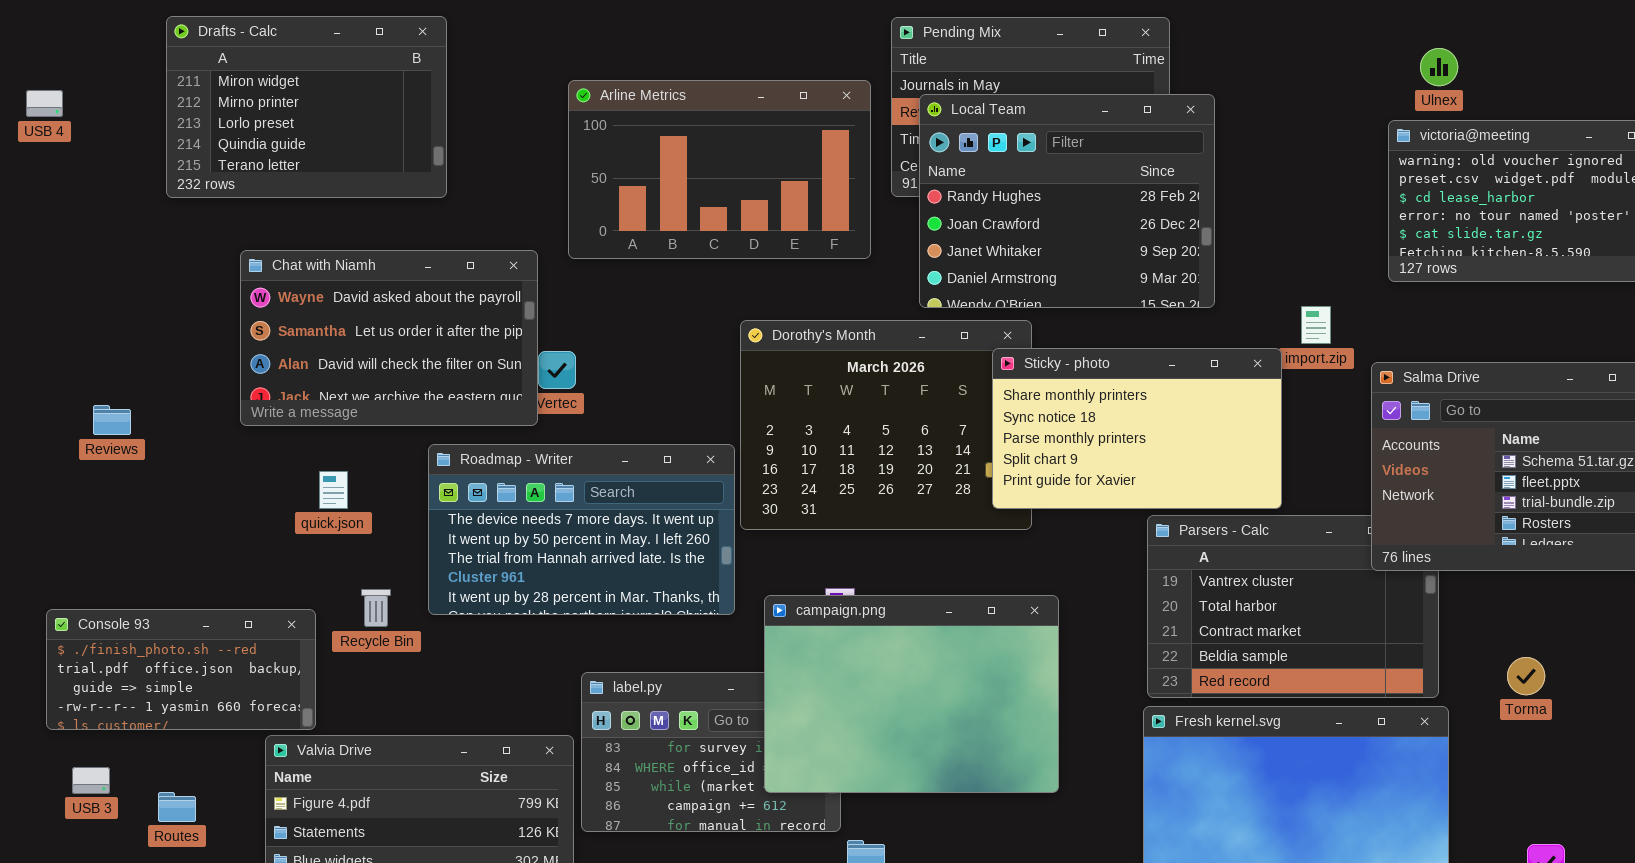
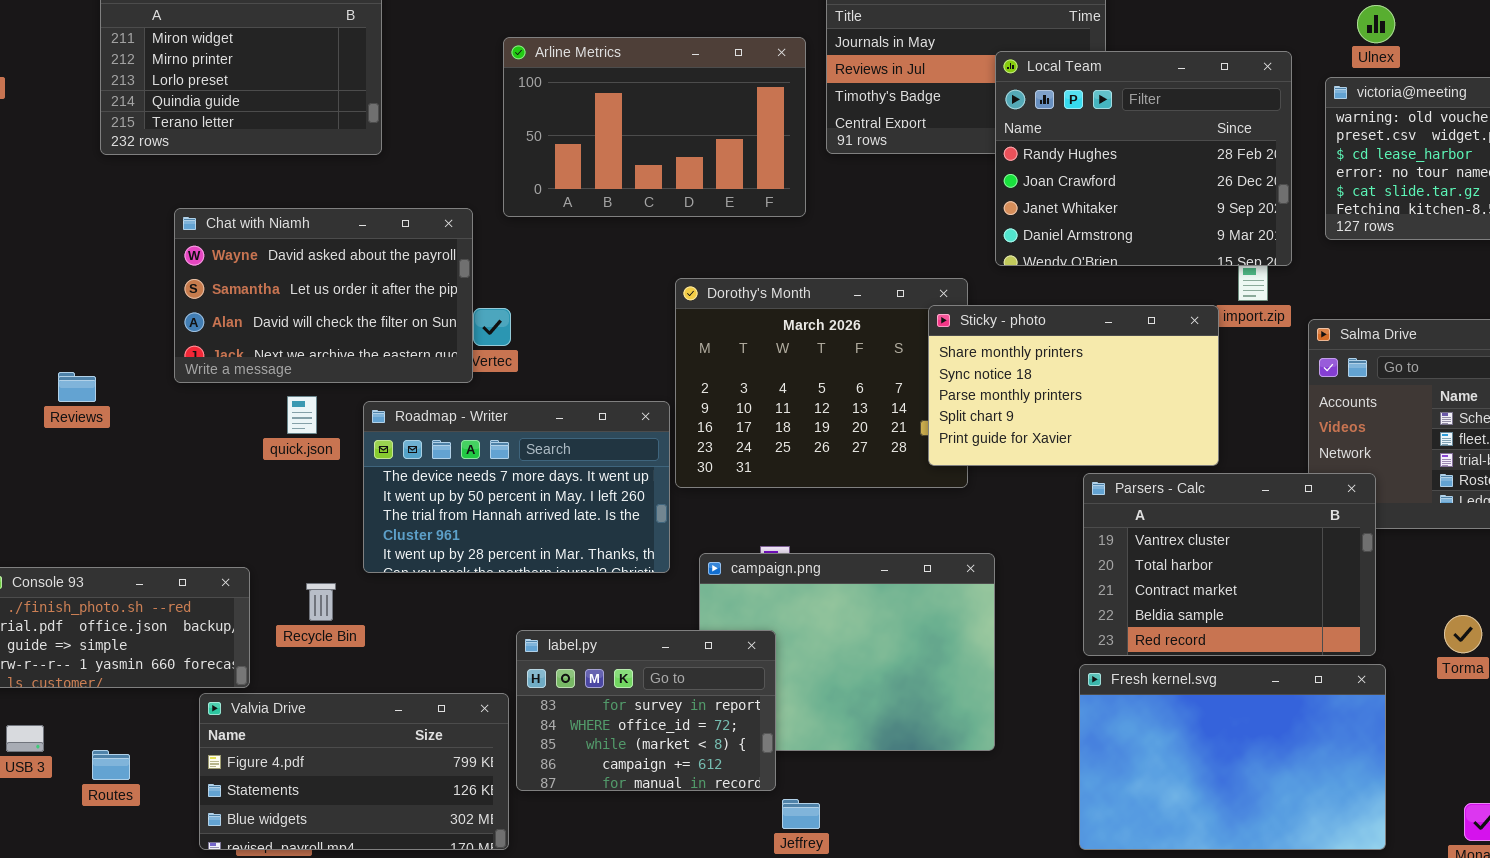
Local Team: [919,94,1215,308] -> [995,51,1292,266], moved
Reviews: [93,405,131,435] -> [58,372,96,402], moved
quick.json: [319,471,348,509] -> [287,396,317,434], moved
Parsers - Calc: [1147,515,1439,698] -> [1083,473,1376,656], raised
Recycle Bin: [361,589,391,627] -> [306,583,336,621], moved
label.py: [581,672,841,832] -> [516,630,776,791], raised

